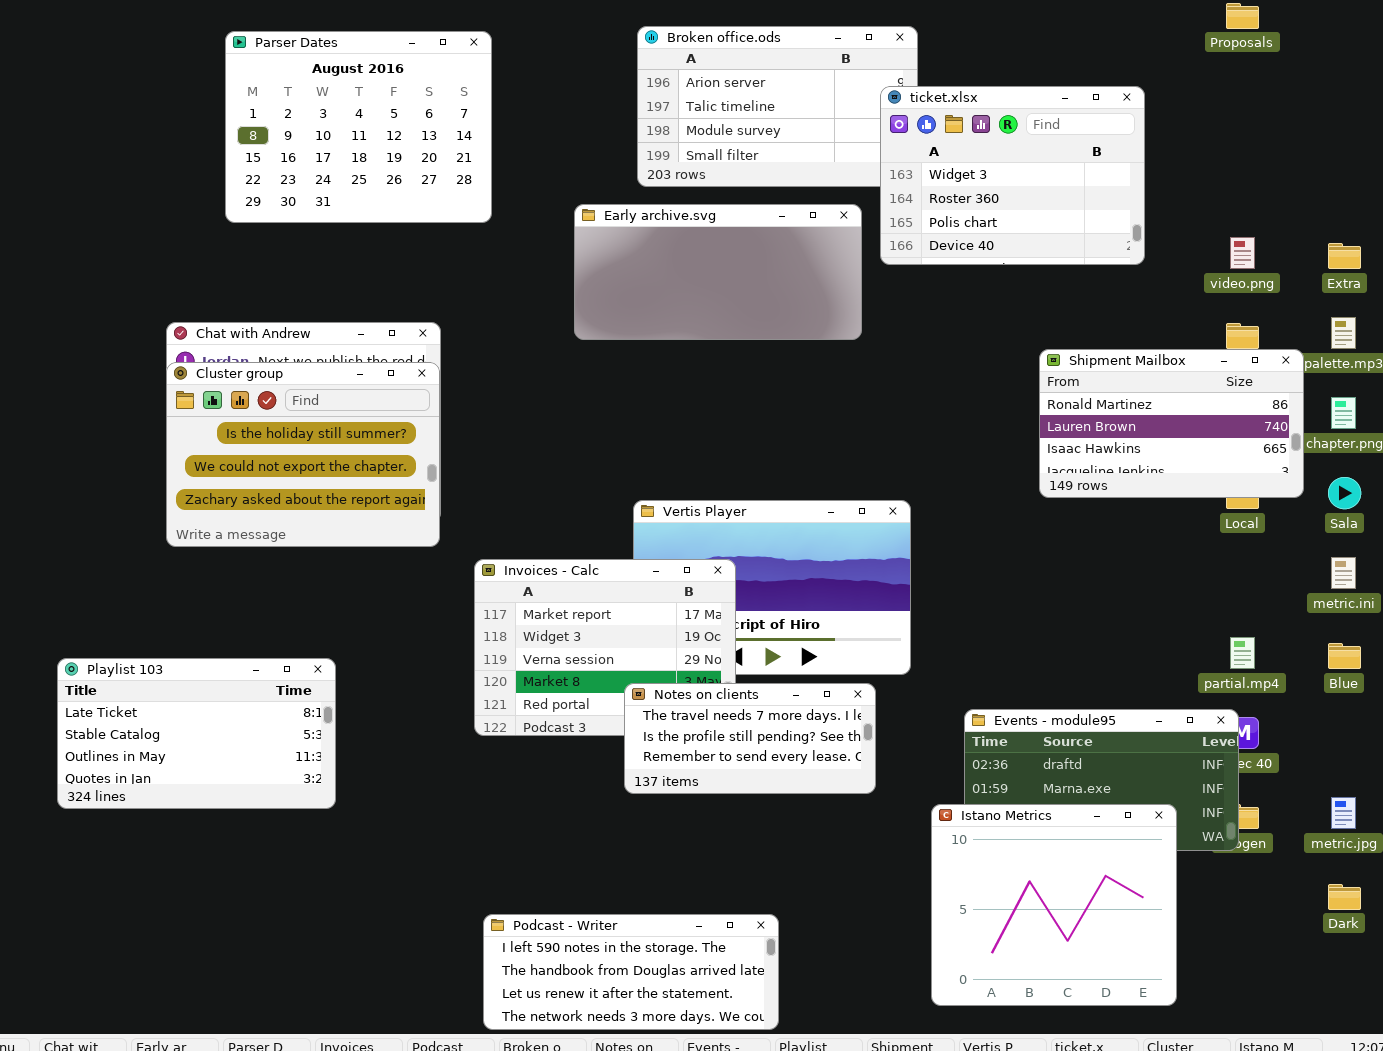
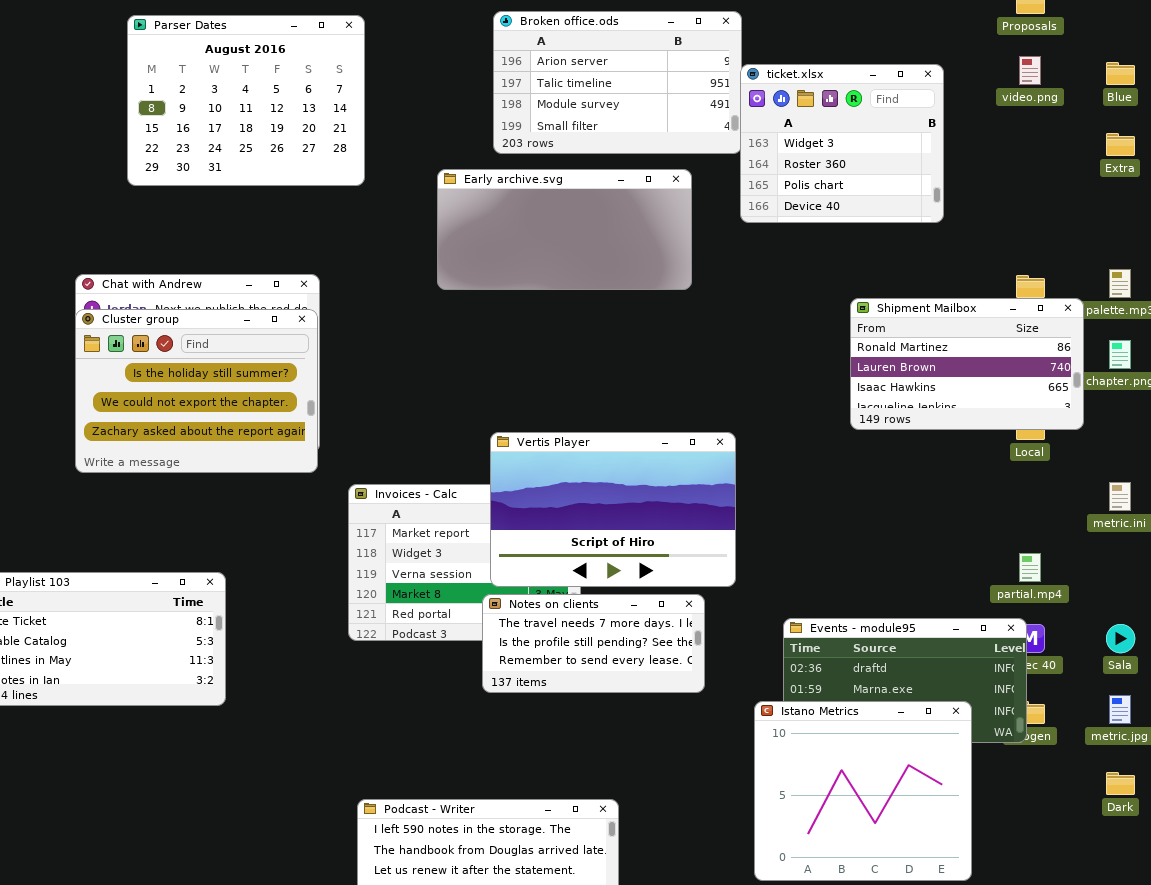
ticket.xlsx: [880,86,1145,265] -> [740,64,944,223], resized
video.png: [1230,237,1255,269] -> [1019,56,1041,85], moved
Extra: [1328,243,1361,269] -> [1106,133,1135,156], moved
Sala: [1328,477,1361,509] -> [1106,624,1135,653], moved
Vertis Player: [633,500,911,675] -> [490,432,736,587], raised
Blue: [1328,643,1361,669] -> [1106,62,1135,85], moved

